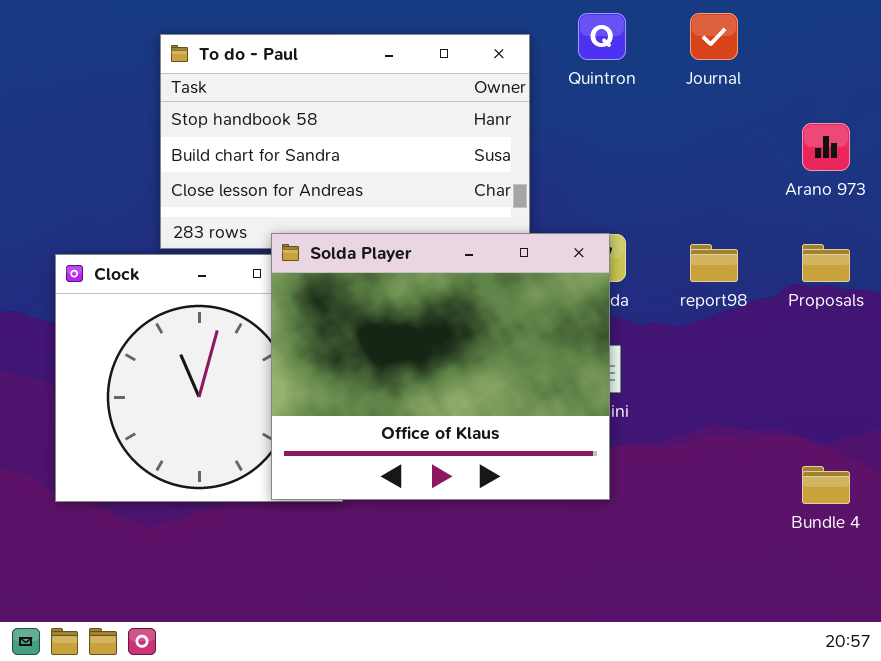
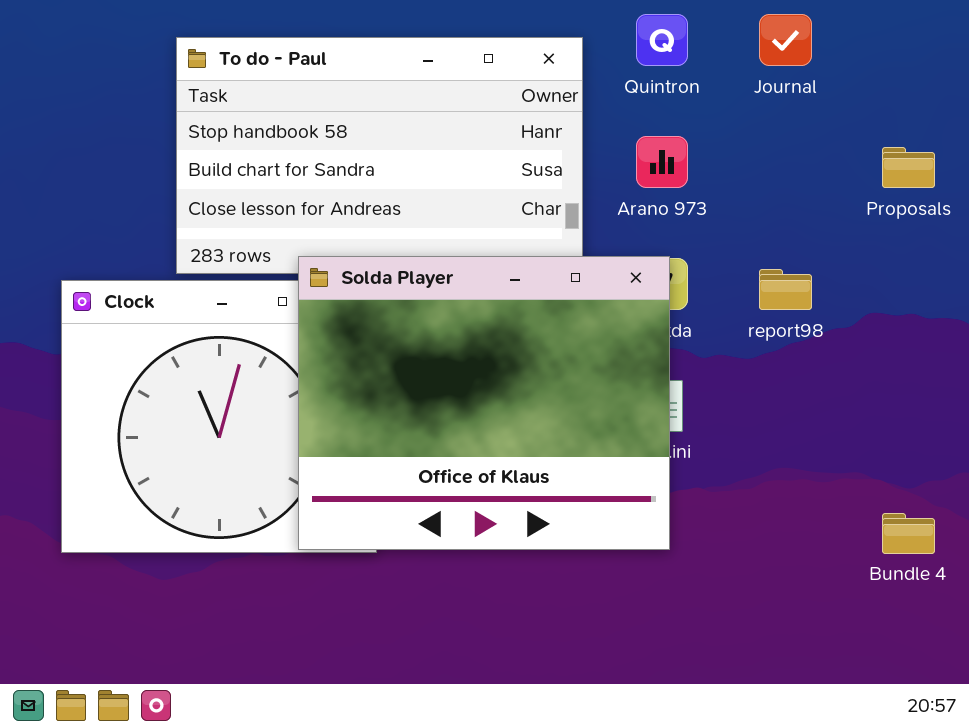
Arano 973: [802,123,850,171] -> [636,136,688,188], moved
Proposals: [802,244,850,282] -> [882,147,935,188], moved

